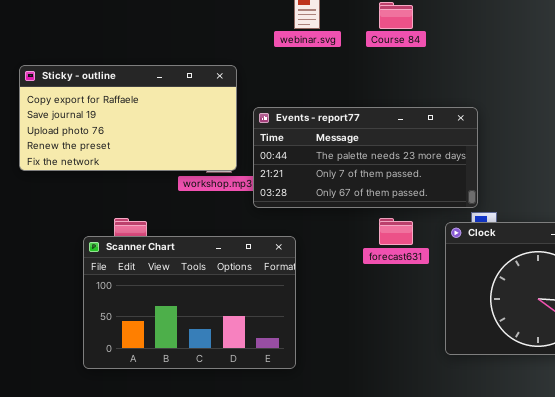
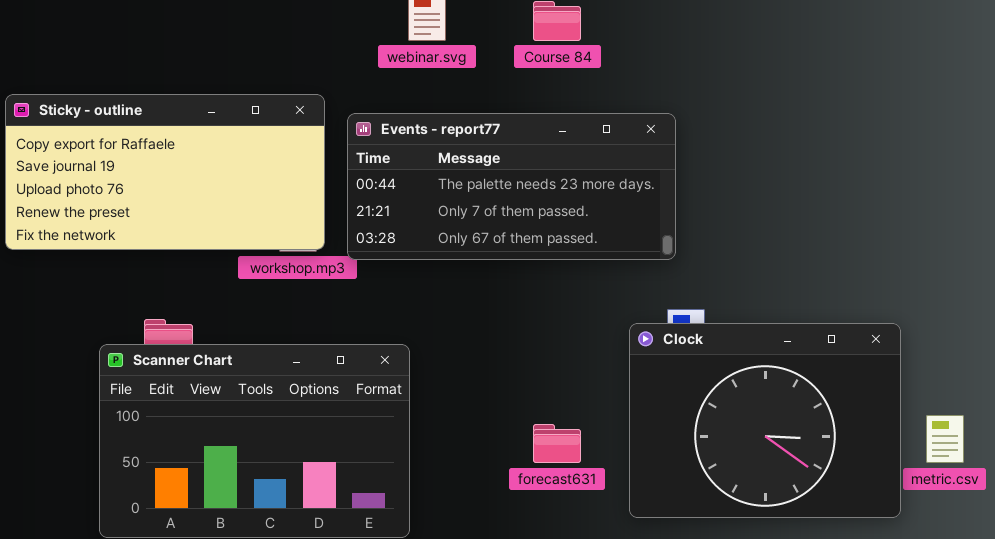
Events - report77: [253,107,478,208] -> [347,113,676,260], moved
forecast631: [379,218,413,245] -> [533,424,581,463], moved

